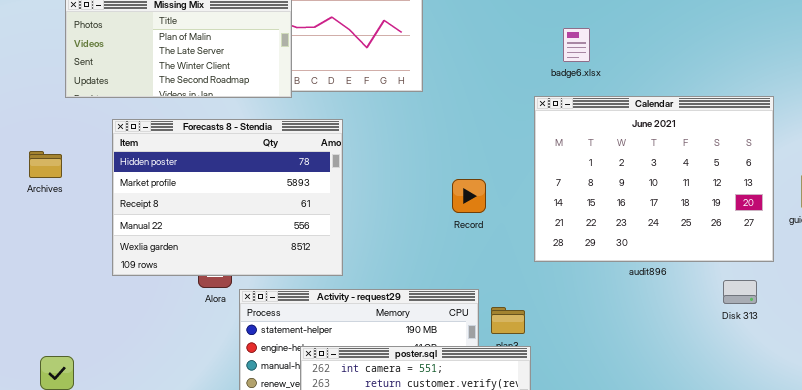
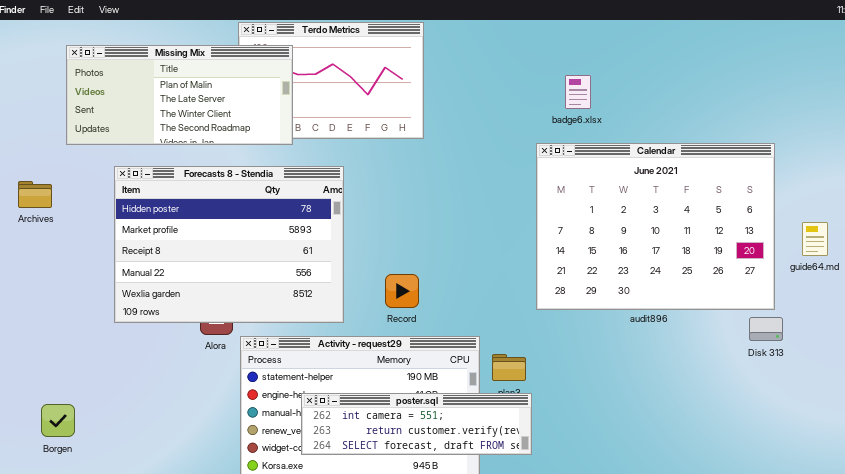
Archives: [29,151,62,178] -> [18,181,52,208], moved
Record: [452,179,486,213] -> [385,274,419,308], moved
Disk 313: [723,280,757,304] -> [749,317,783,341], moved

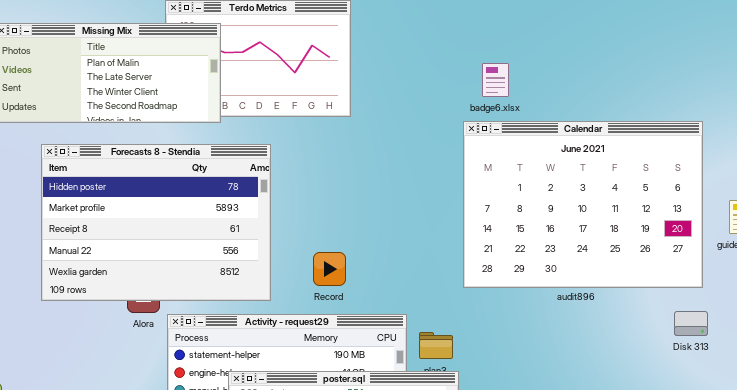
badge6.xlsx: [565,75,591,109] -> [482,63,509,97], moved
Disk 313: [749,317,783,341] -> [674,311,708,336], moved

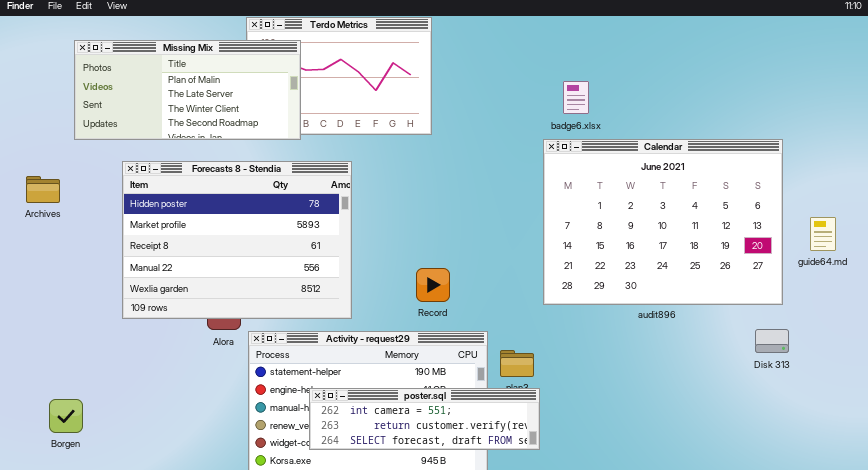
Record: [313,252,346,286] -> [416,268,450,302], moved

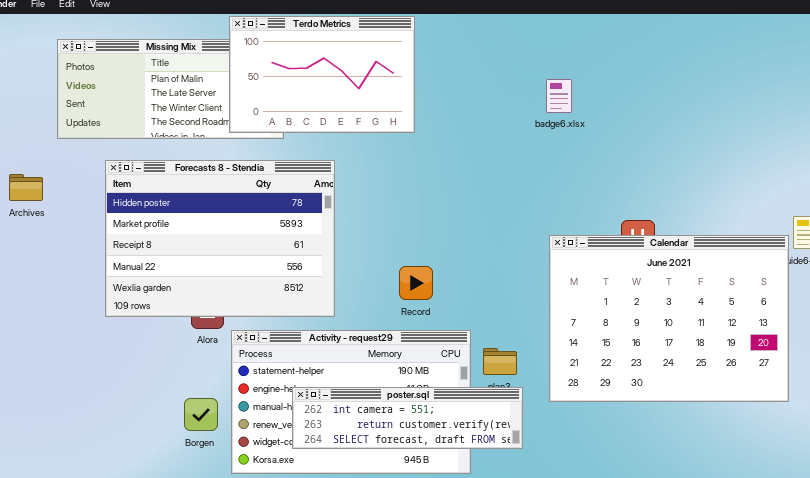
Terdo Metrics: [246,17,432,135] -> [229,16,415,133], raised
Calendar: [543,139,783,305] -> [549,235,789,402], moved
Borgen: [49,399,83,433] -> [184,398,218,431], moved

